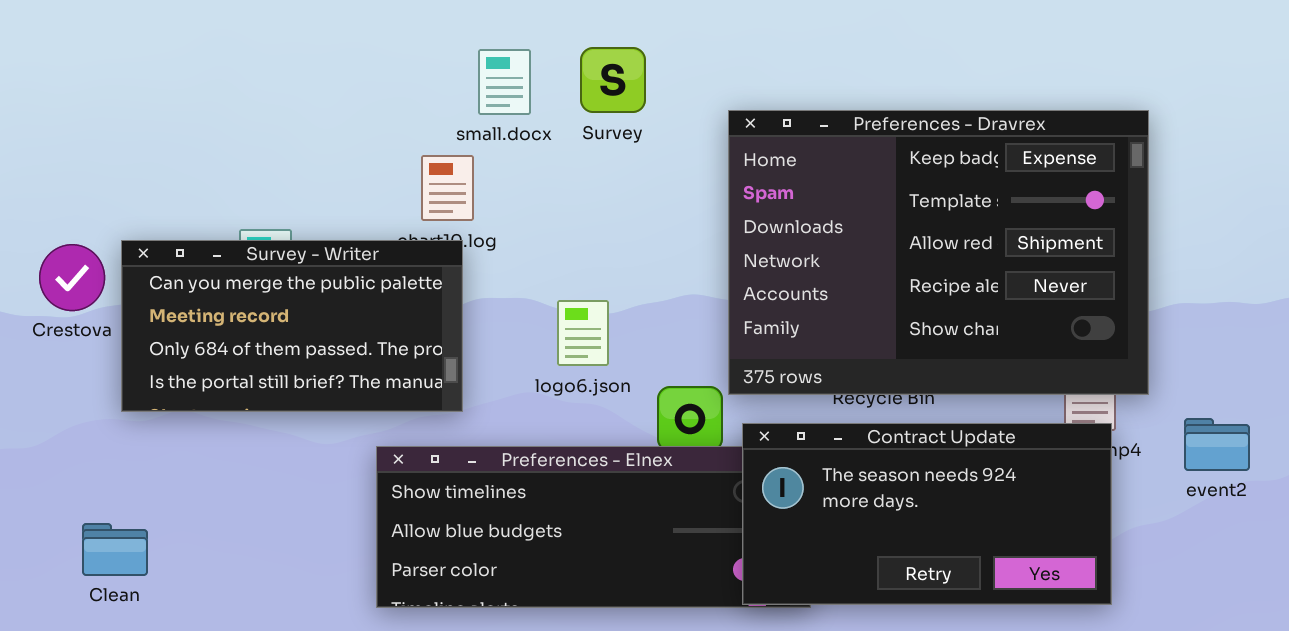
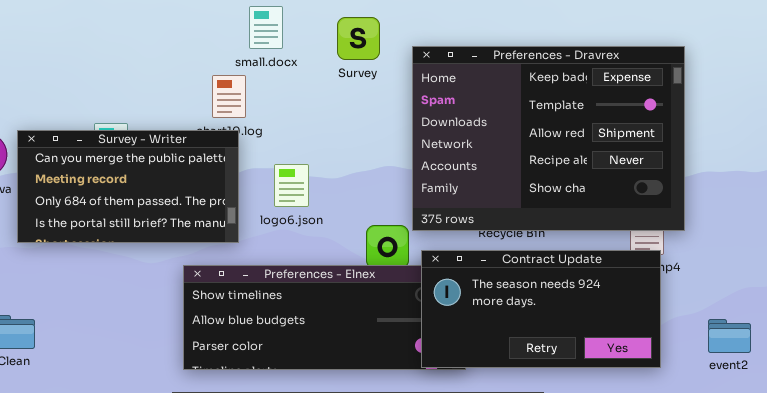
Survey: [580,47,646,113] -> [337,17,380,60], moved
logo6.json: [557,300,609,366] -> [274,164,309,207], moved
event2: [1184,418,1250,471] -> [708,319,751,353], moved

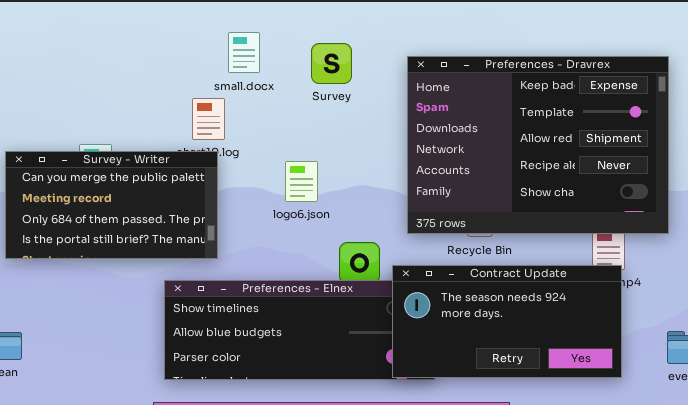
Preferences - Dravrex: [412,46,685,231] -> [407,56,669,234], moved
logo6.json: [274,164,309,207] -> [285,161,318,202], moved

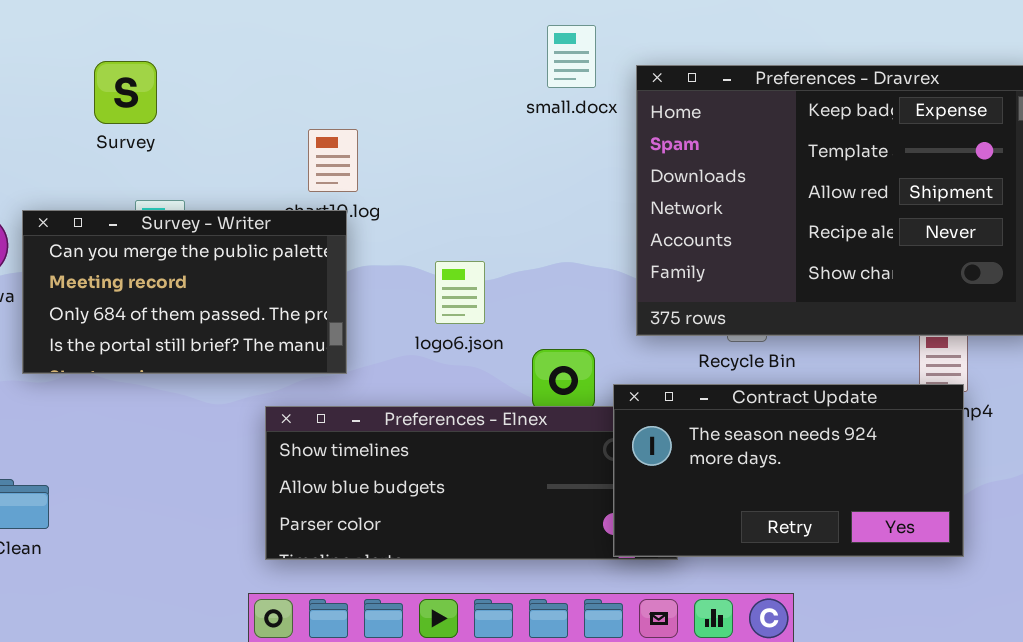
small.docx: [228,32,260,73] -> [547,25,596,88], moved
Survey: [311,43,352,84] -> [94,61,157,124], moved
logo6.json: [285,161,318,202] -> [435,261,485,324], moved

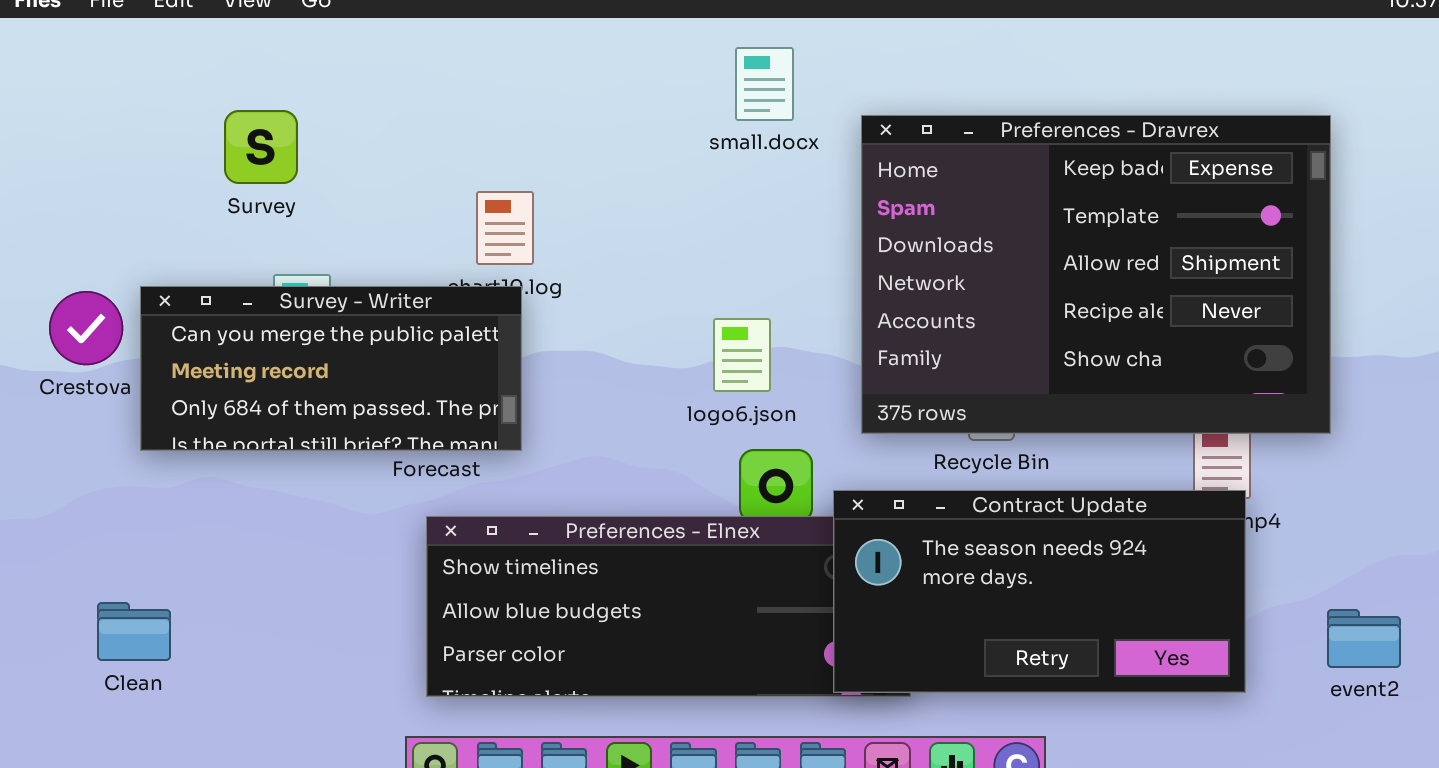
small.docx: [547,25,596,88] -> [735,47,794,121], moved
Survey - Writer: [22,210,347,374] -> [140,286,522,451], resized
logo6.json: [435,261,485,324] -> [713,318,771,392], moved

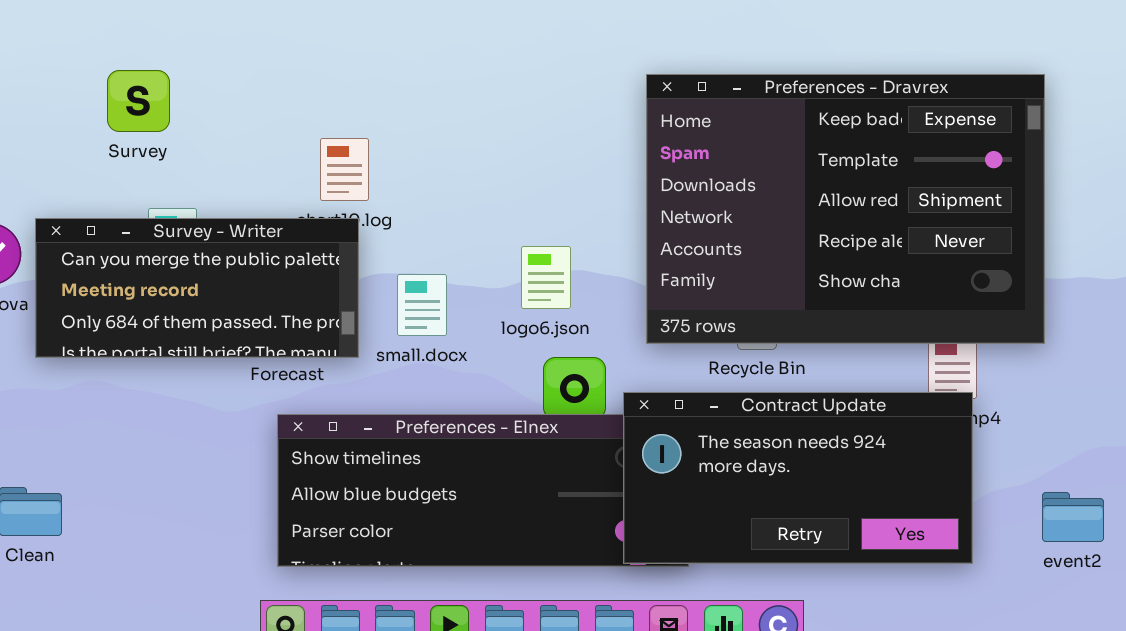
small.docx: [735,47,794,121] -> [397,274,447,336], moved

